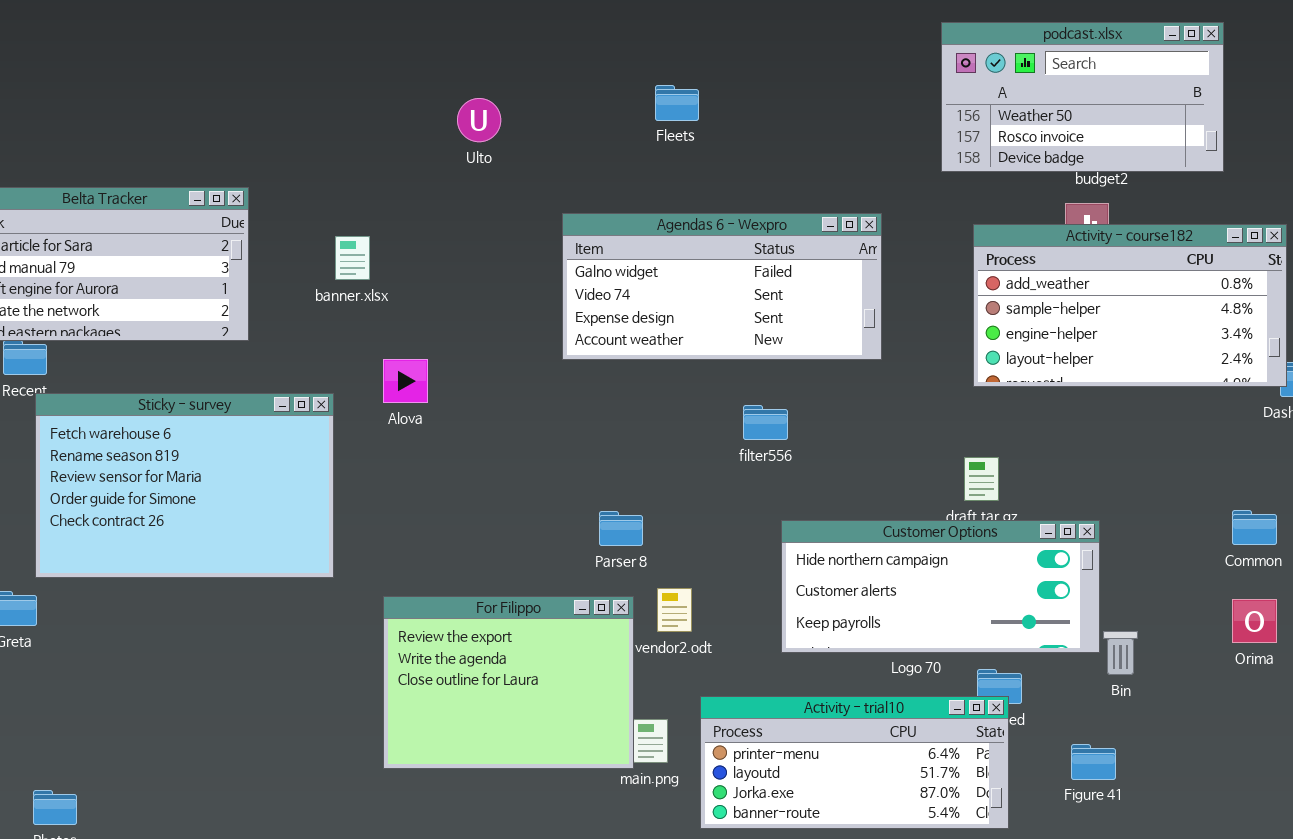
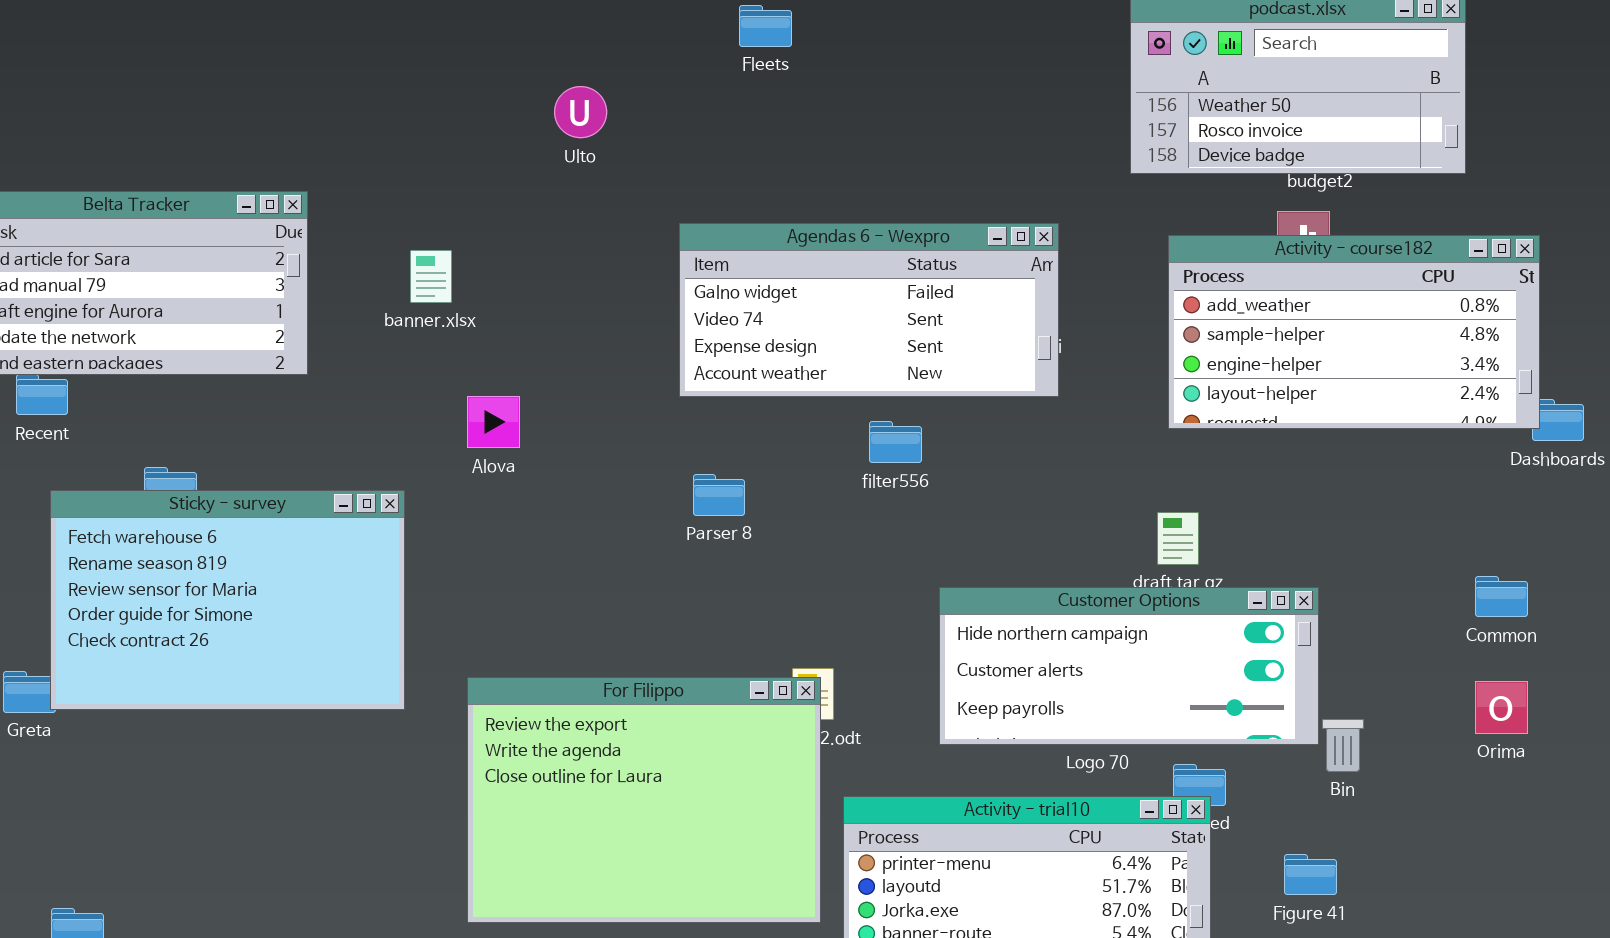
Fleets: [655,85,699,121] -> [739,5,792,47], moved
Sticky - survey: [35,393,334,578] -> [50,490,405,710], moved
filter556: [743,405,788,440] -> [869,421,922,463], moved
Parser 8: [599,511,643,546] -> [693,474,745,516], moved
For Filippo: [383,596,634,769] -> [467,677,821,923], resized

